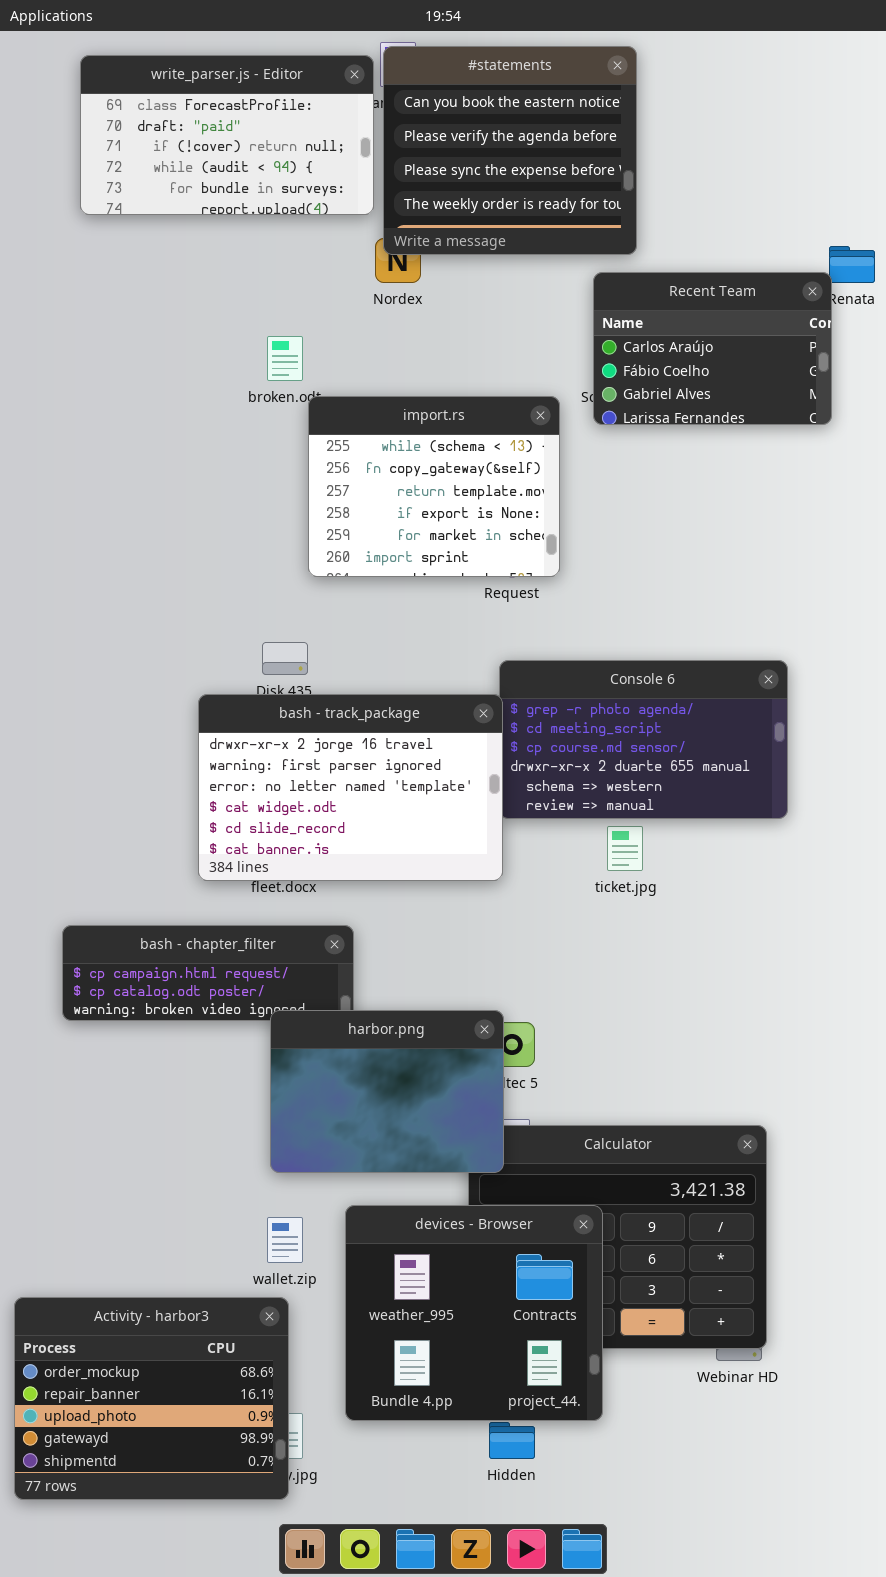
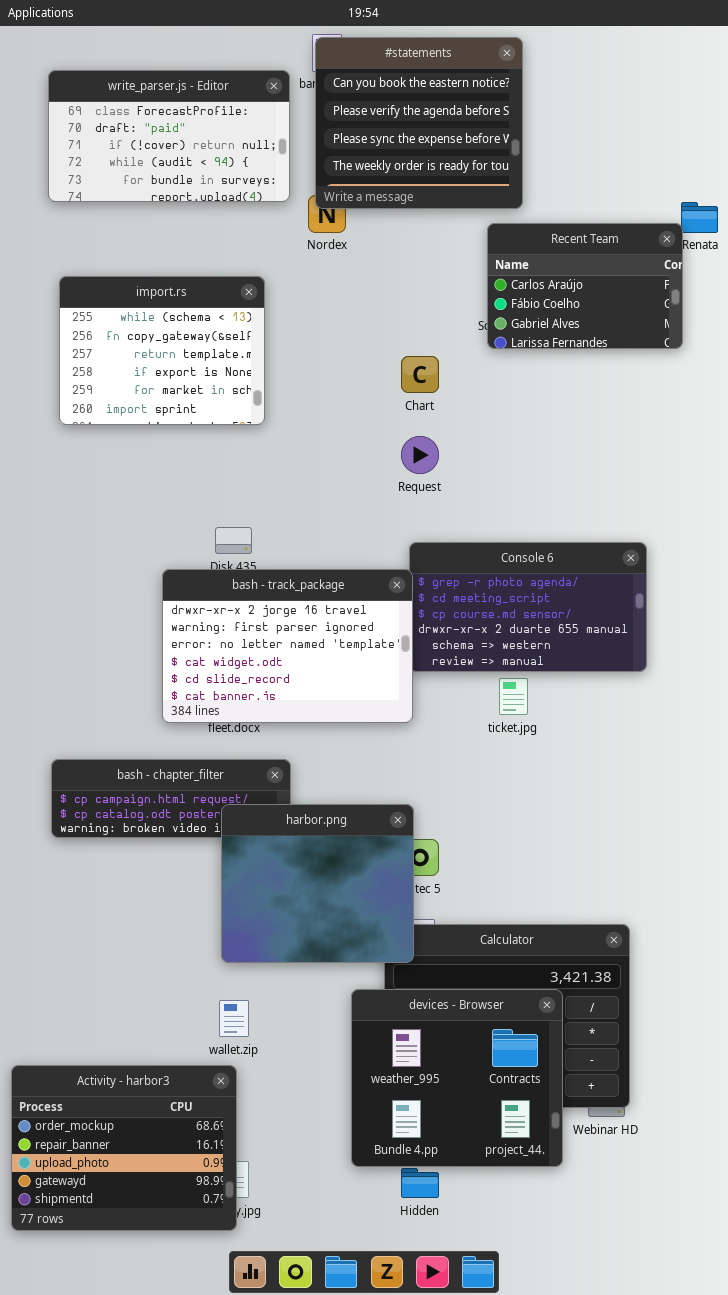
write_parser.js - Editor: [80,55,374,215] -> [48,70,290,202], moved
import.rs: [308,396,560,577] -> [59,276,265,425], moved
harbor.png: [270,1010,504,1173] -> [221,804,414,963], resized
devices - Browser: [345,1205,603,1421] -> [351,989,563,1167], moved

